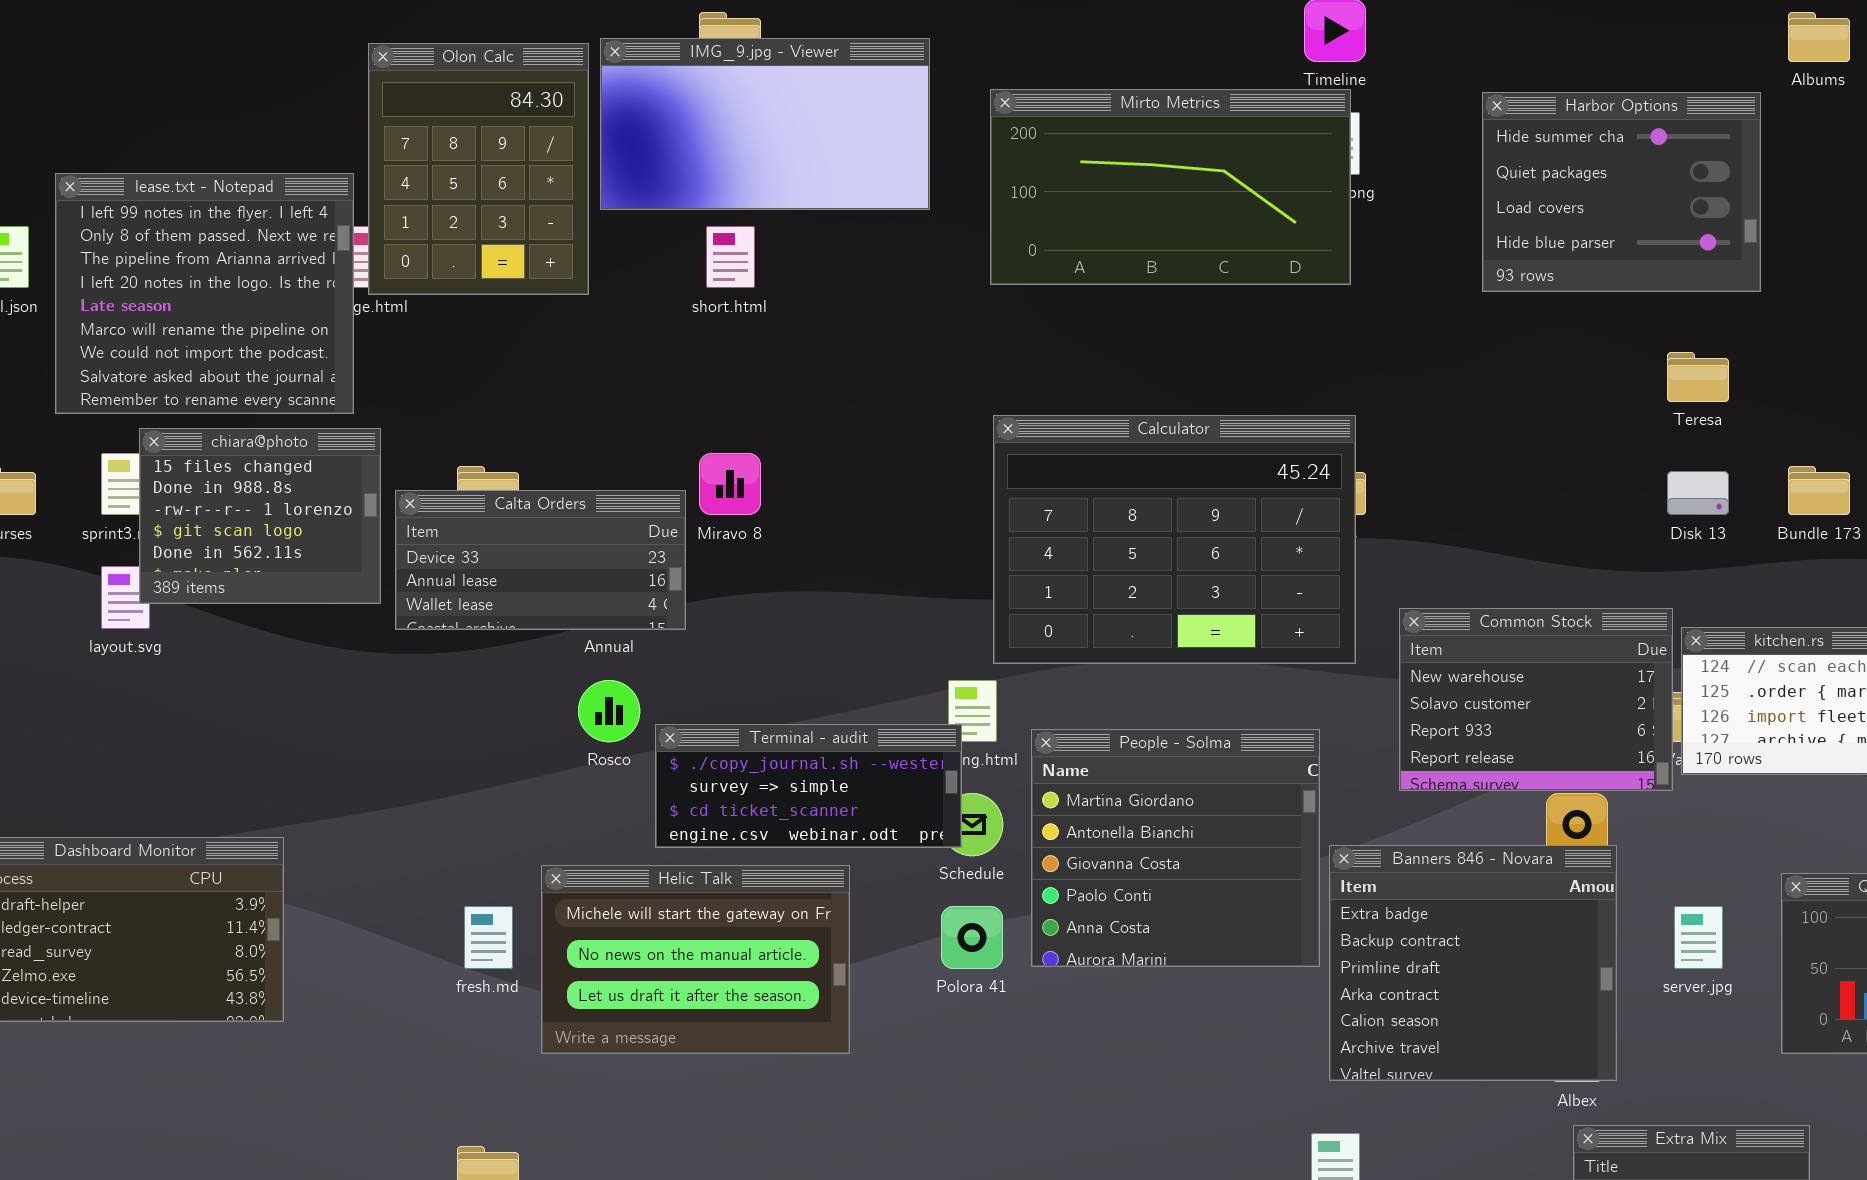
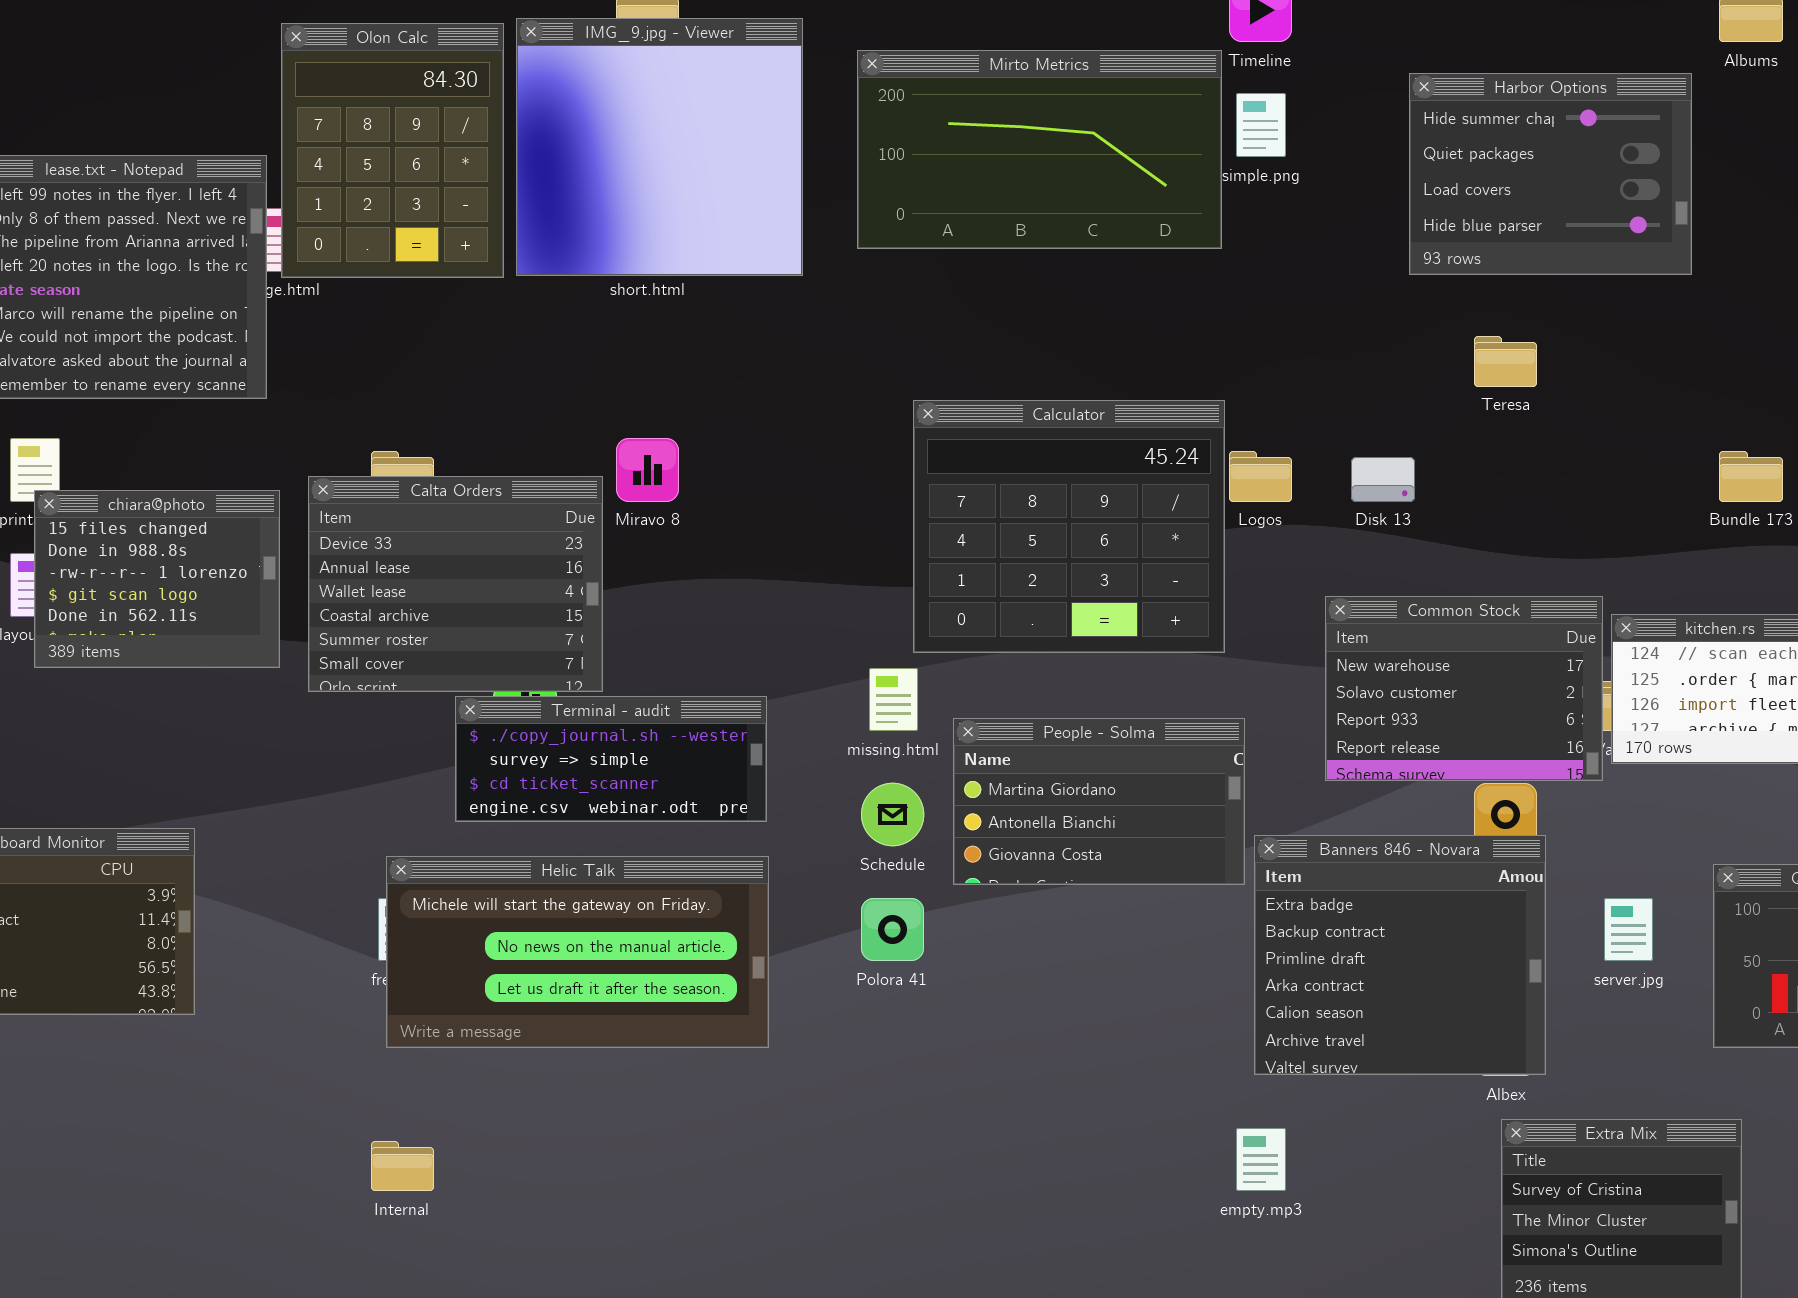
IMG_9.jpg - Viewer: [600,38,930,210] -> [516,18,803,276], resized
Mirto Metrics: [990,89,1351,285] -> [857,50,1222,249], moved
Teresa: [1667,352,1729,402] -> [1474,336,1537,387], moved
Calculator: [993,415,1356,664] -> [913,400,1225,653], resized
chiara@photo: [139,428,381,604] -> [34,490,280,668], moved
Disk 13: [1667,471,1729,515] -> [1351,457,1415,502], moved
Calta Orders: [395,490,686,630] -> [308,476,603,692], resized
Terminal - audit: [655,724,962,848] -> [455,696,767,822], moved
People - Solma: [1031,729,1320,967] -> [953,718,1245,885], resized
Helic Talk: [541,865,850,1054] -> [386,856,769,1048], resized

